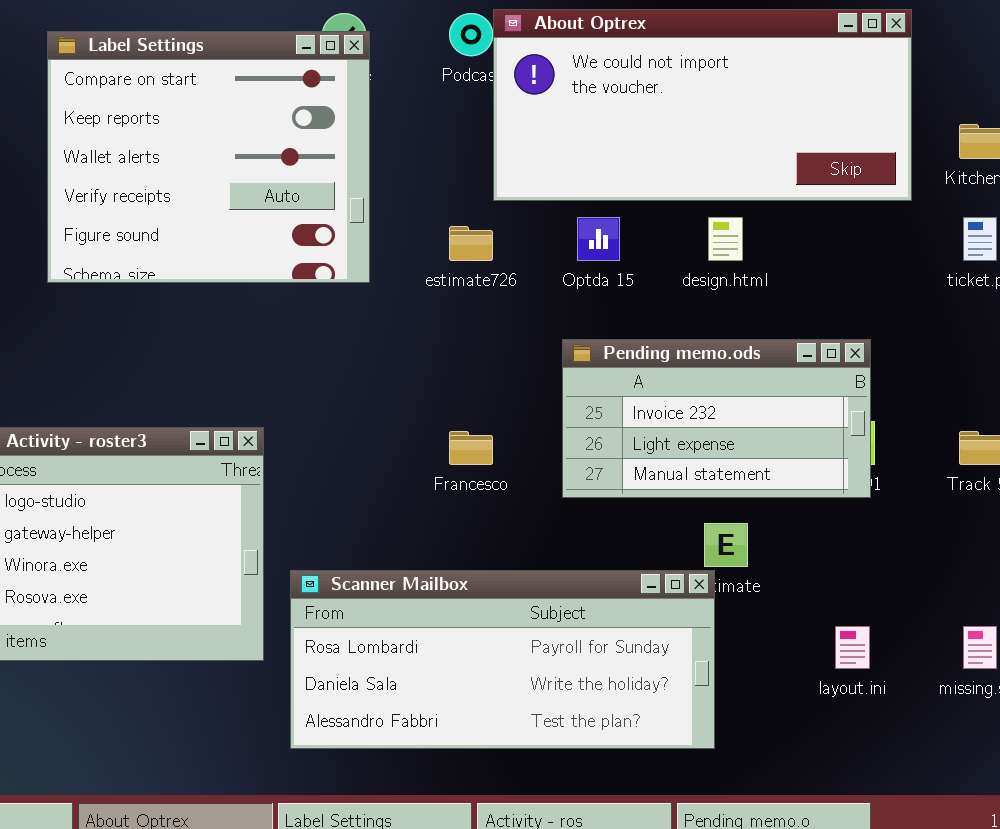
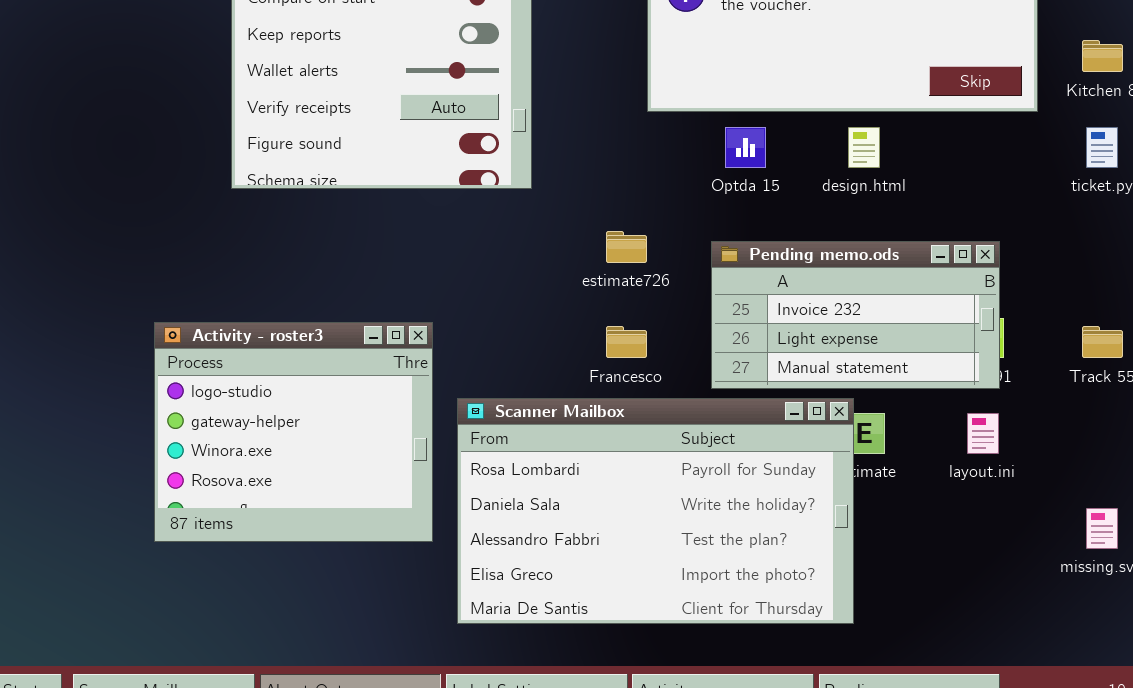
estimate726: [449,226,493,261] -> [606,231,647,263], moved
Scanner Mailbox: [290,570,715,749] -> [457,398,854,624], resized
layout.ini: [835,626,870,669] -> [967,413,999,454], moved

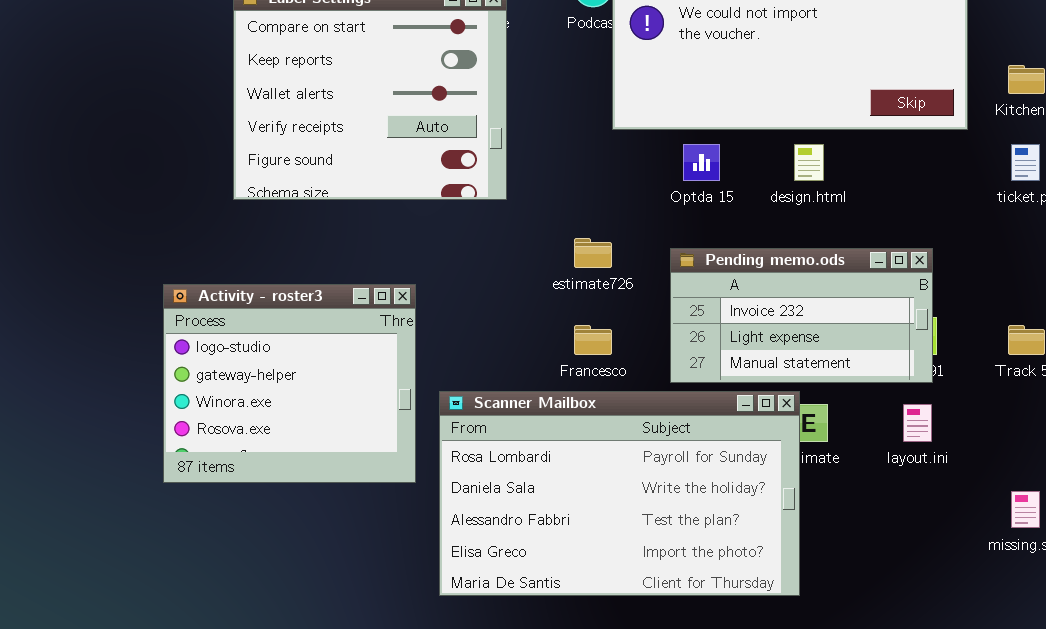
Activity - roster3: [154,322,433,542] -> [163,284,416,483], moved

